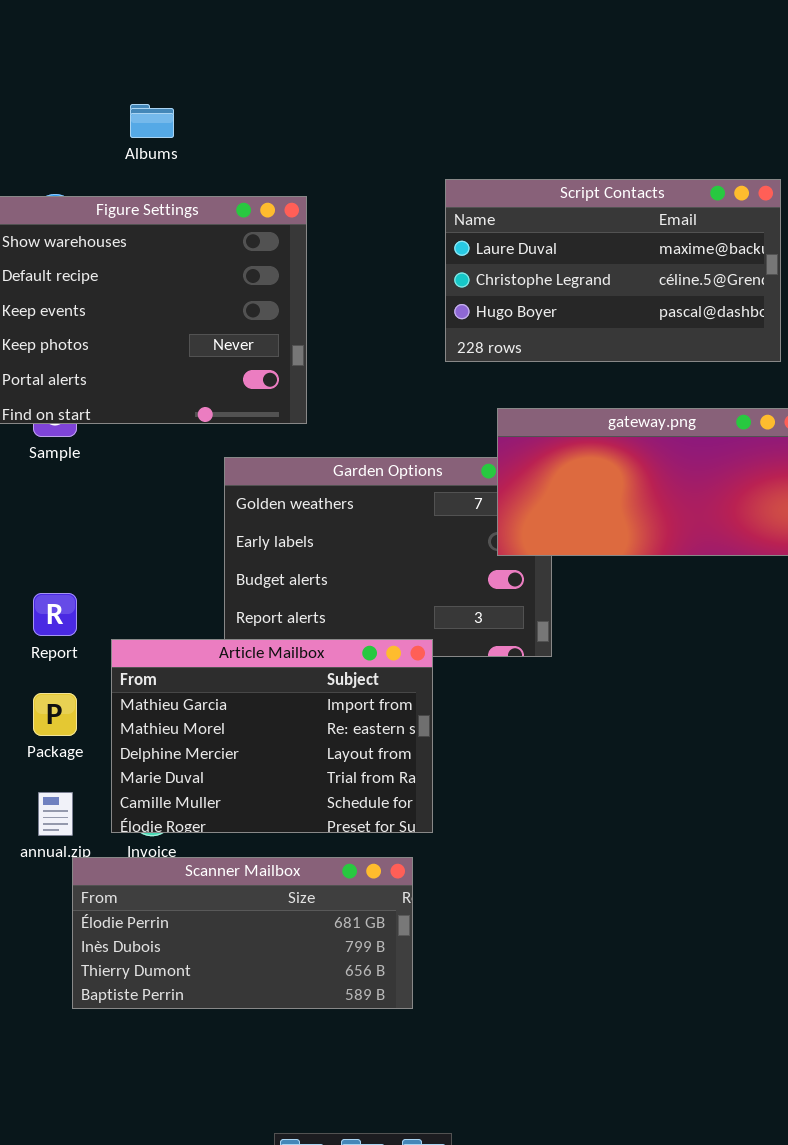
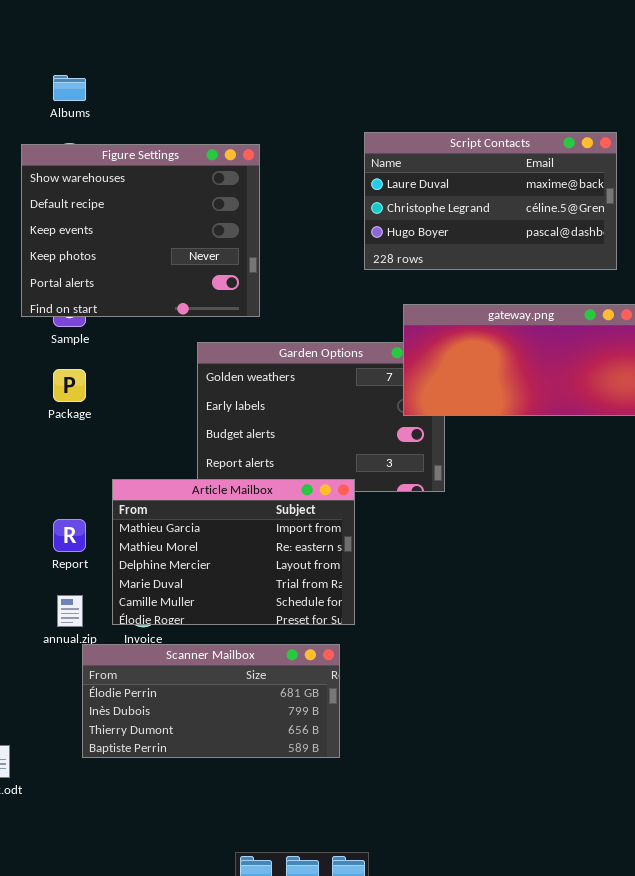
Albums: [130,104,174,138] -> [53,75,86,101], moved
Report: [33,593,77,636] -> [53,519,86,552], moved
Package: [33,693,77,736] -> [53,369,86,402], moved

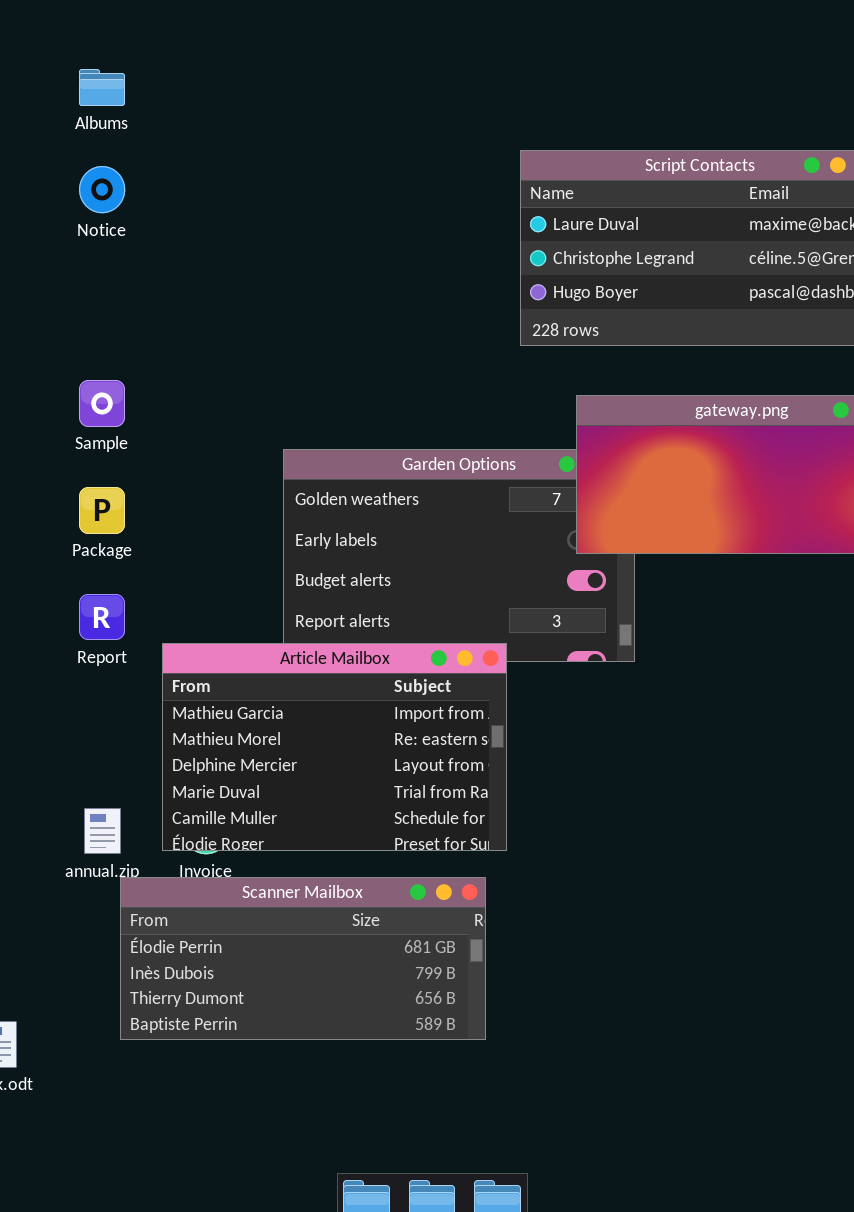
Figure Settings: [21,144,260,317] -> none, closed
Report: [53,519,86,552] -> [79,594,125,640], moved

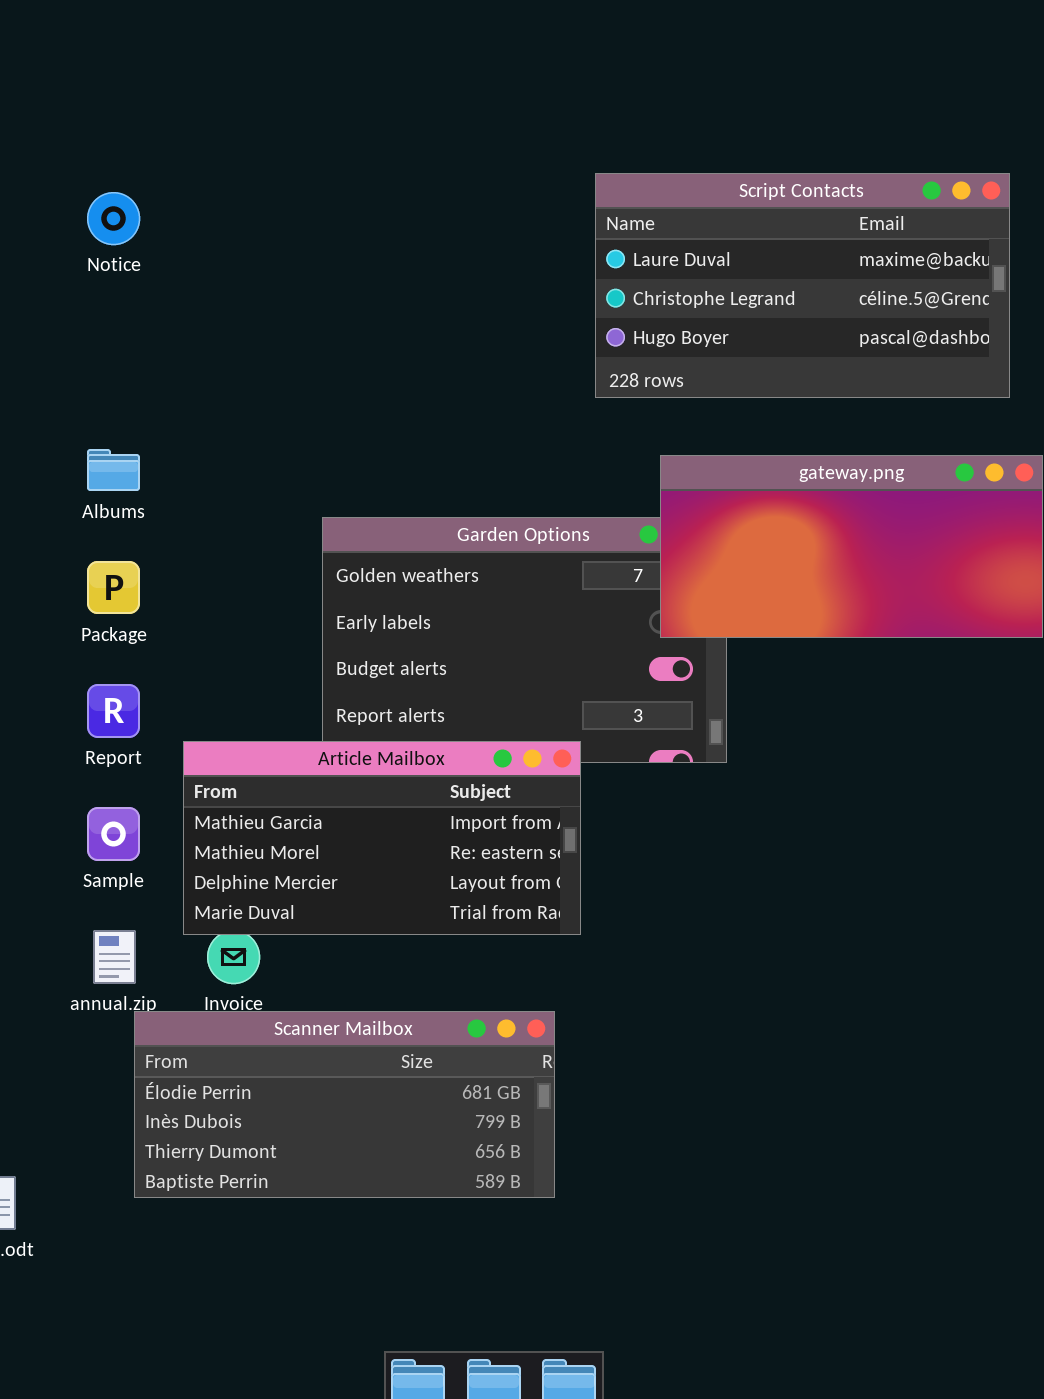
Albums: [79,69,125,106] -> [87,449,140,491], moved
Sample: [79,380,125,427] -> [87,807,140,861], moved
Article Mailbox: [162,643,507,851] -> [183,741,581,935], resized

